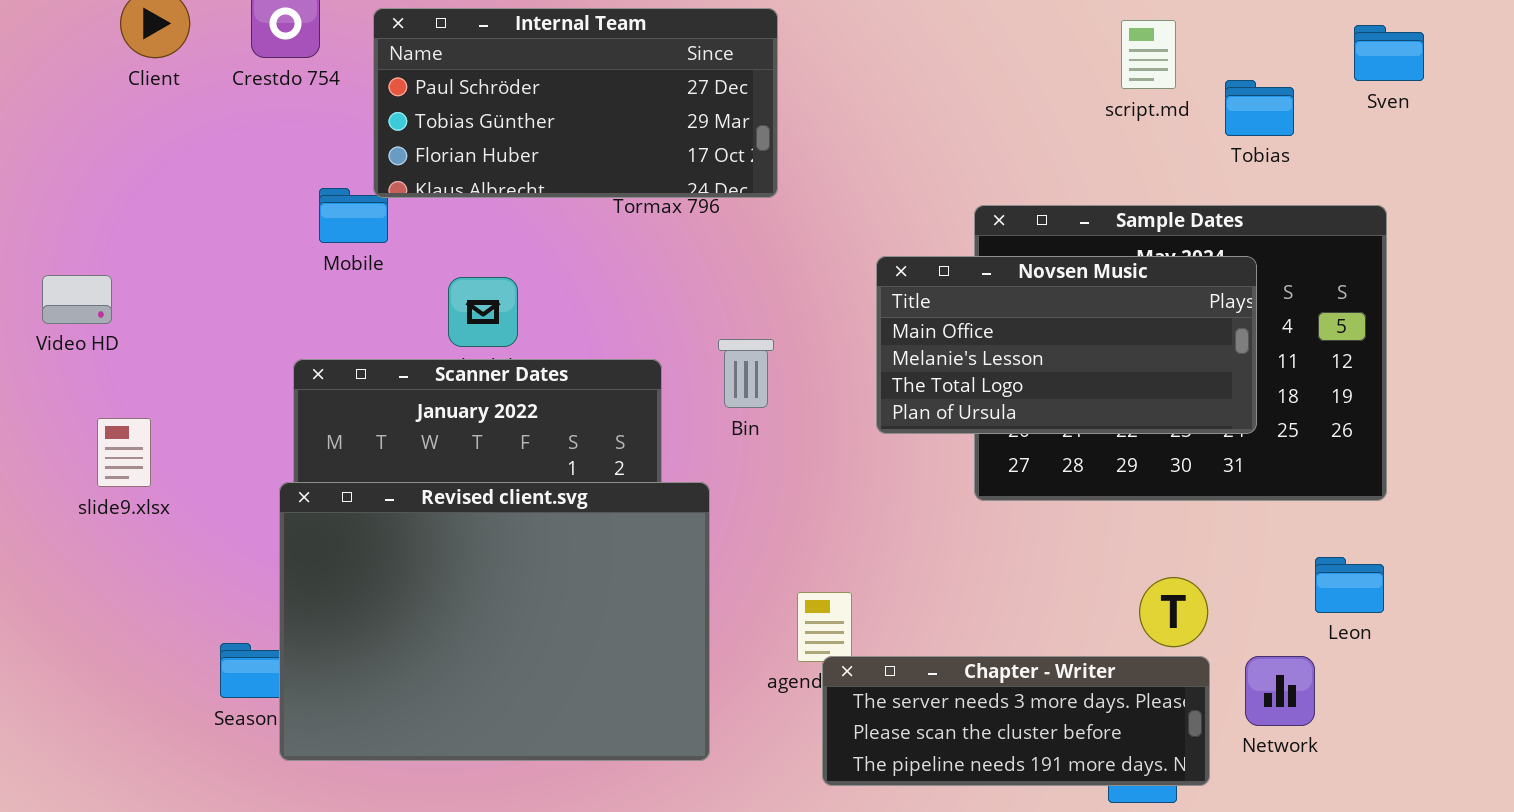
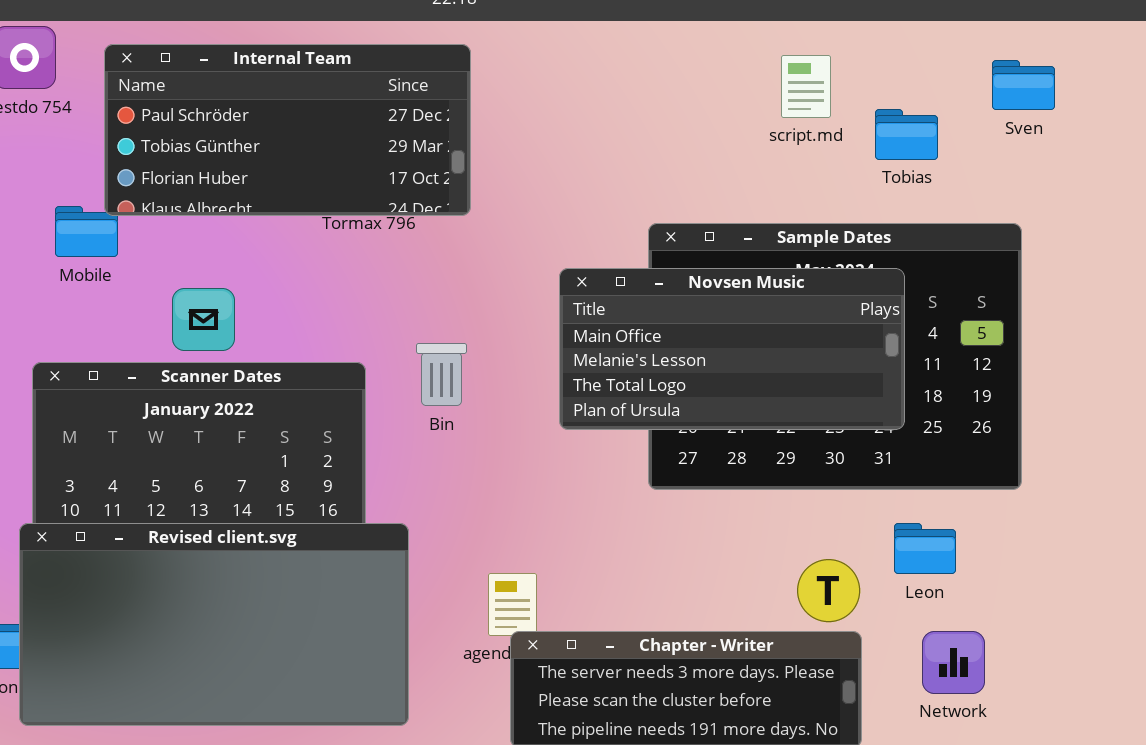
Revised client.svg: [279,482,710,761] -> [19,523,409,726], resized
Leon: [1315,557,1384,613] -> [894,523,956,574], moved
Network: [1245,656,1315,726] -> [922,631,985,694], moved

